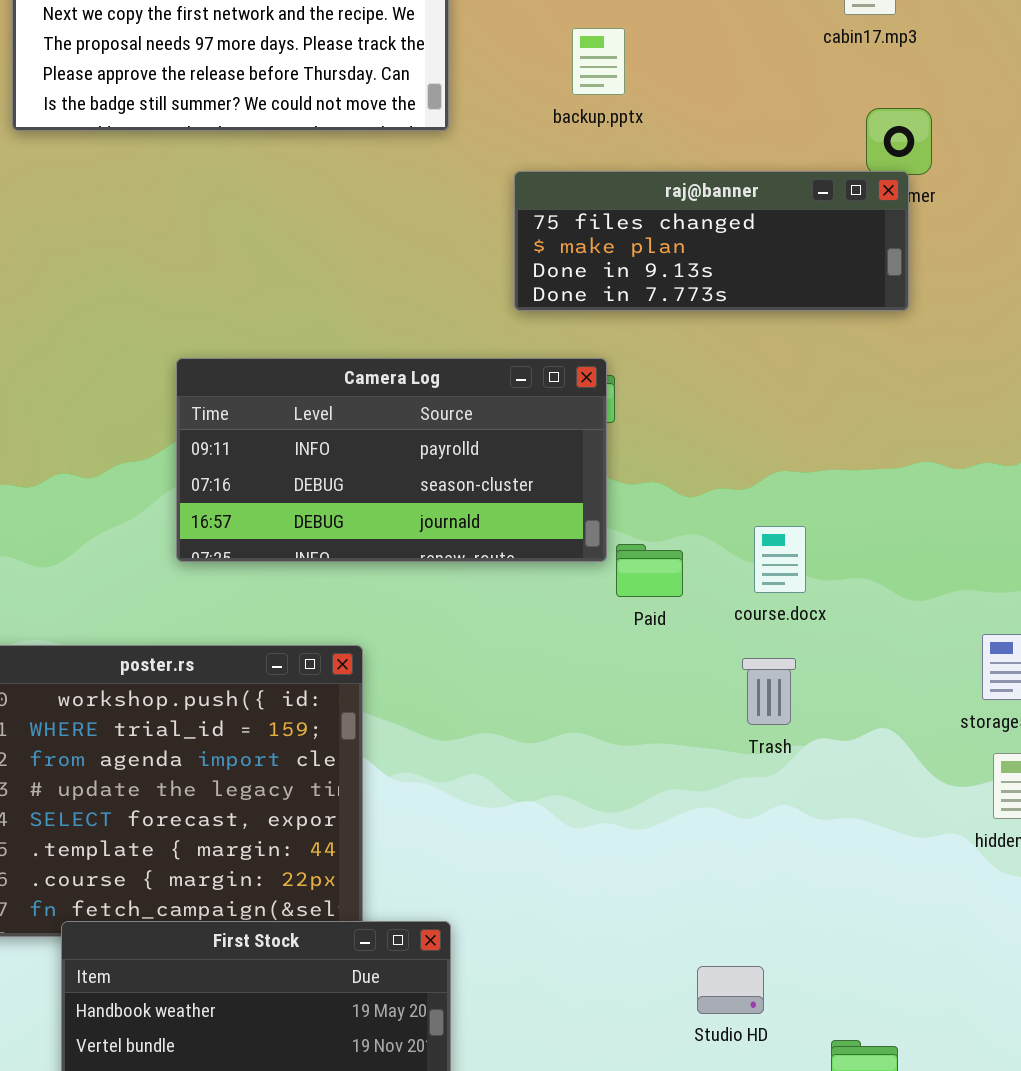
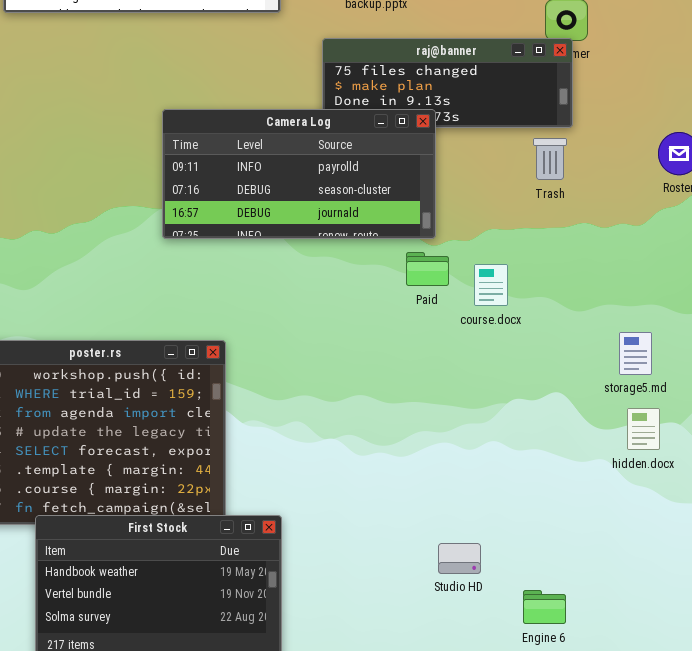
Camera Log: [176,358,607,562] -> [162,109,436,239], moved
Paid: [616,544,683,597] -> [406,252,449,286], moved
Trash: [742,658,796,725] -> [533,138,567,180], moved

